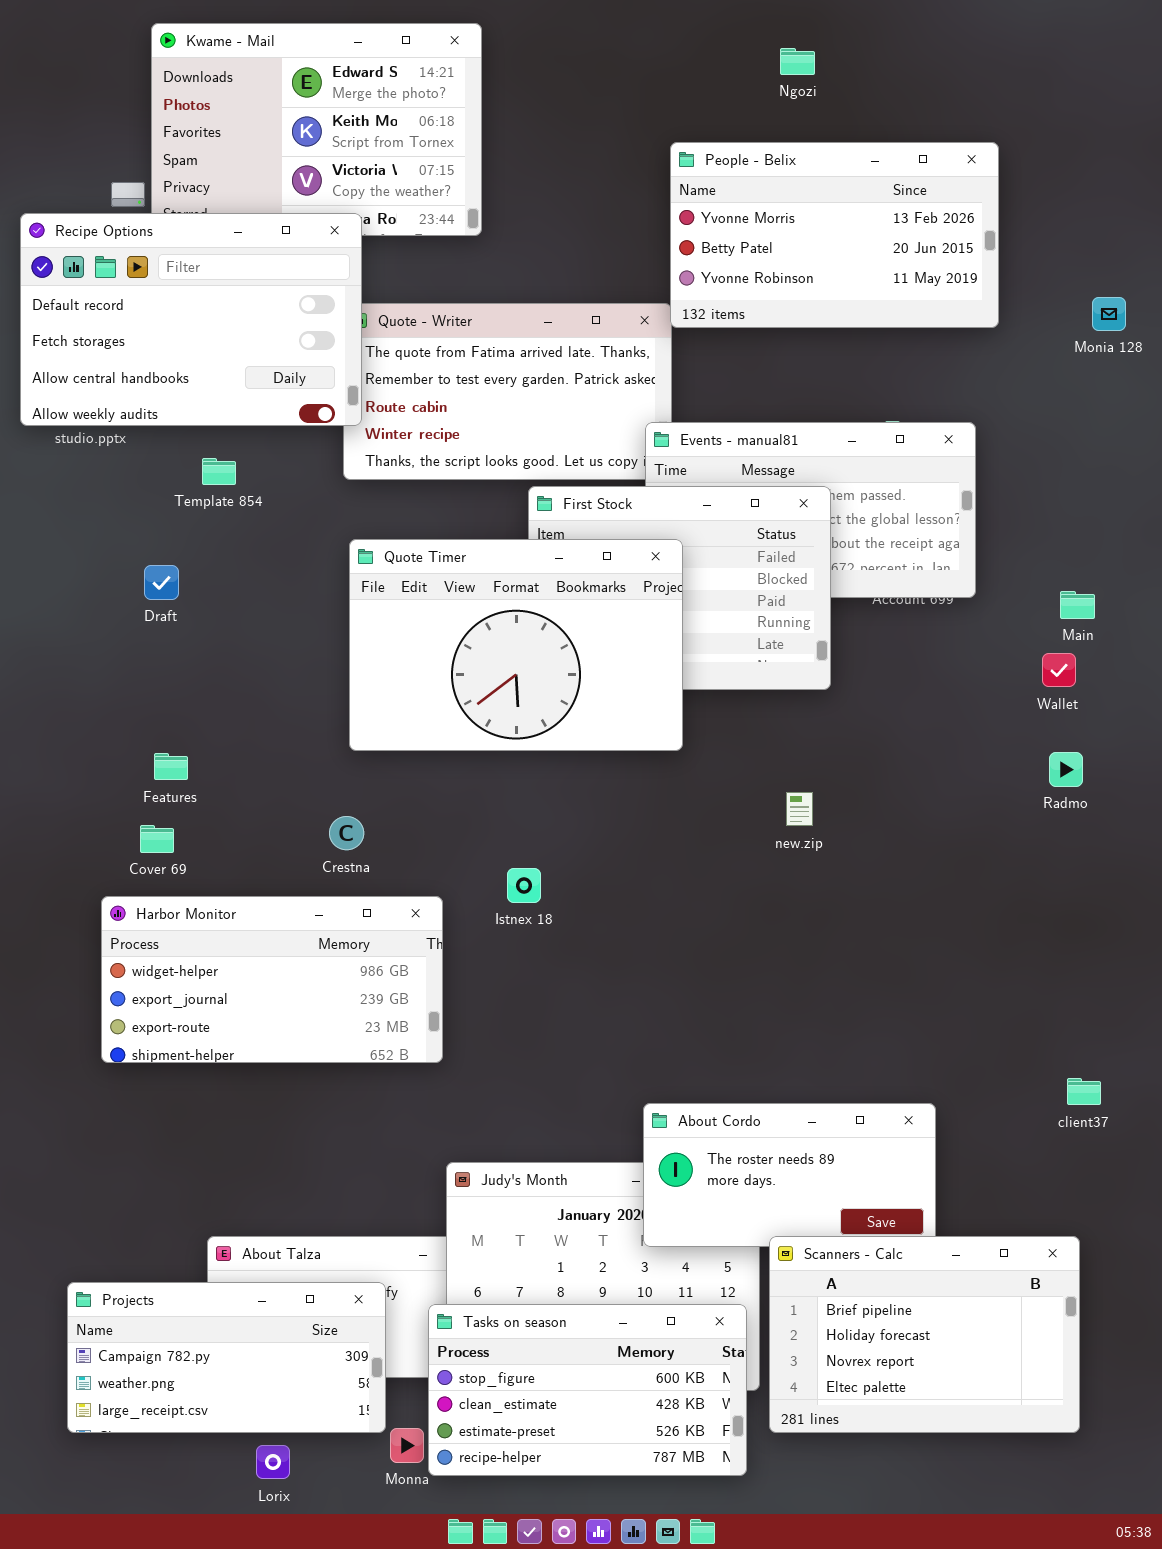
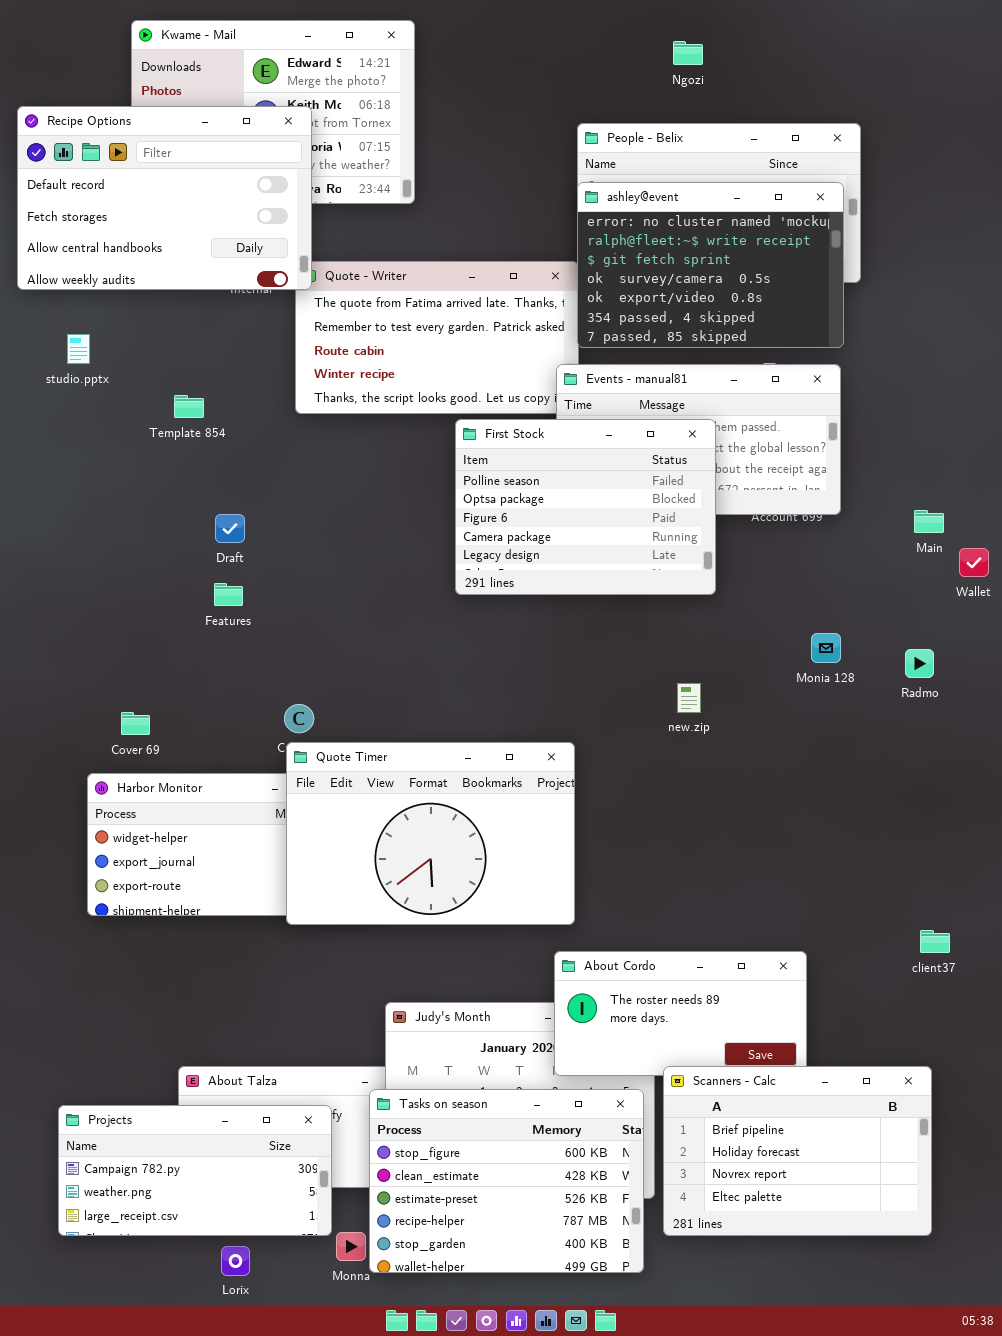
ashley@event: none -> [577,182,844,348], opened
Recipe Options: [20,213,362,426] -> [17,106,312,290], moved
Monia 128: [1092,297,1126,331] -> [811,633,841,663], moved
Quote Timer: [349,539,683,751] -> [286,742,575,925], moved
Draft: [144,565,179,600] -> [215,514,245,543], moved
Wallet: [1042,653,1076,687] -> [959,548,989,577], moved
Features: [154,753,188,780] -> [214,583,243,606], moved
Tasks on season: [428,1304,747,1476] -> [369,1089,644,1273], resized

